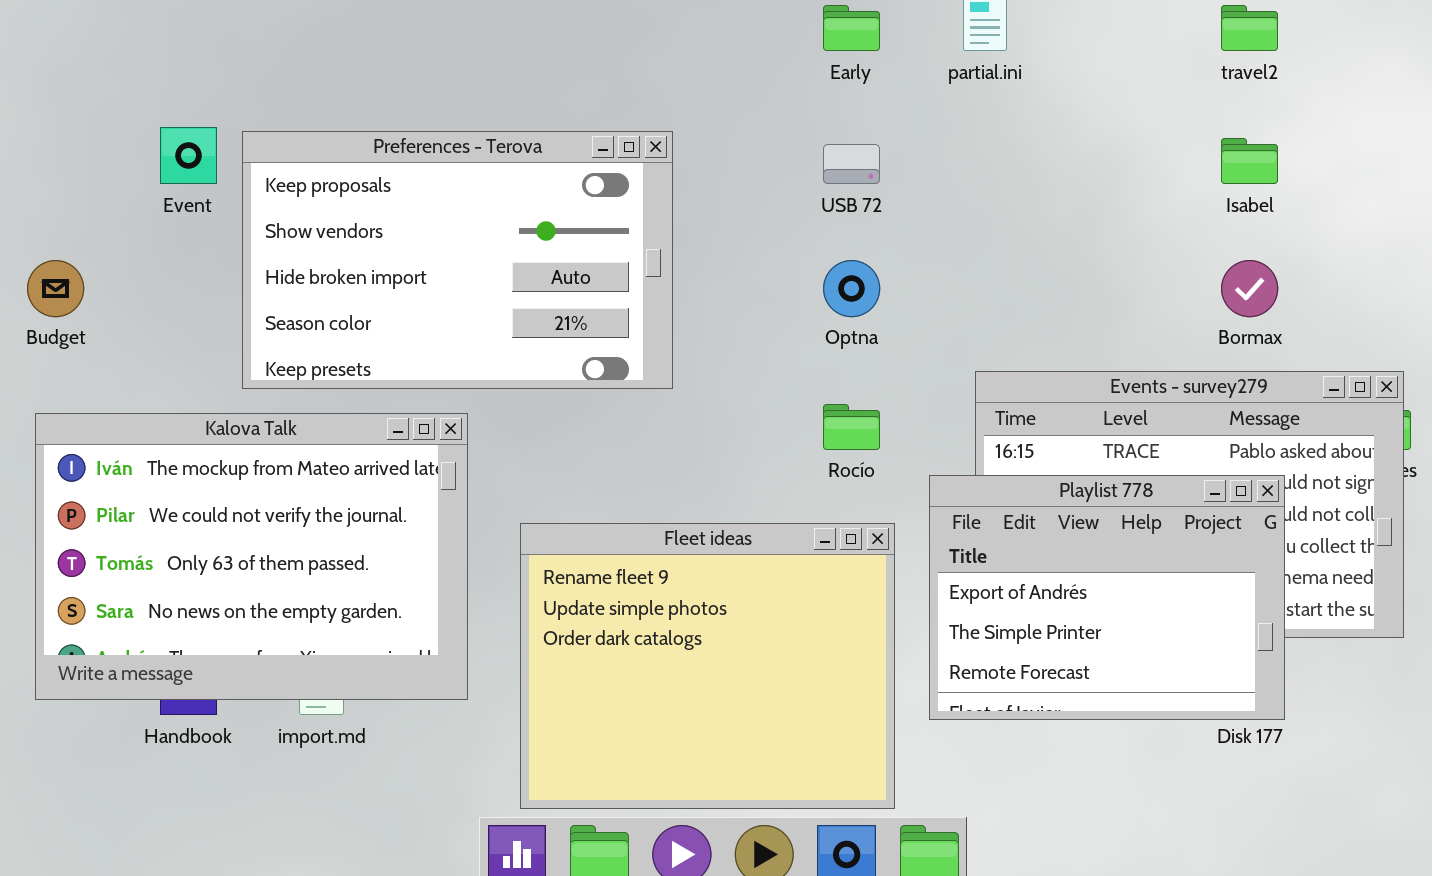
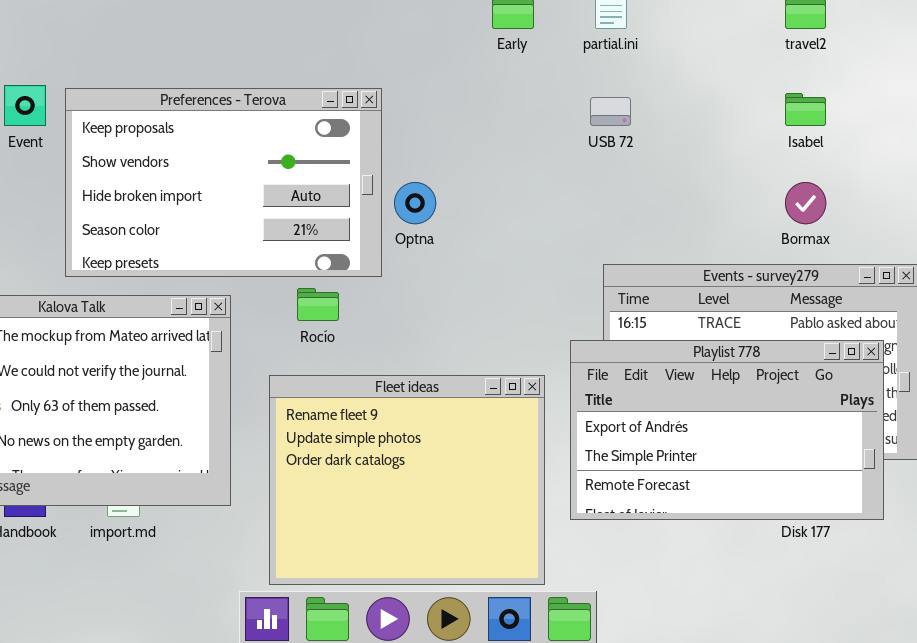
USB 72: [823,144,880,184] -> [590,97,631,126], moved
Optna: [823,260,880,317] -> [394,182,436,224], moved
Rocío: [823,404,880,450] -> [297,288,339,321], moved
Playlist 778: [929,475,1285,720] -> [570,340,884,520], resized

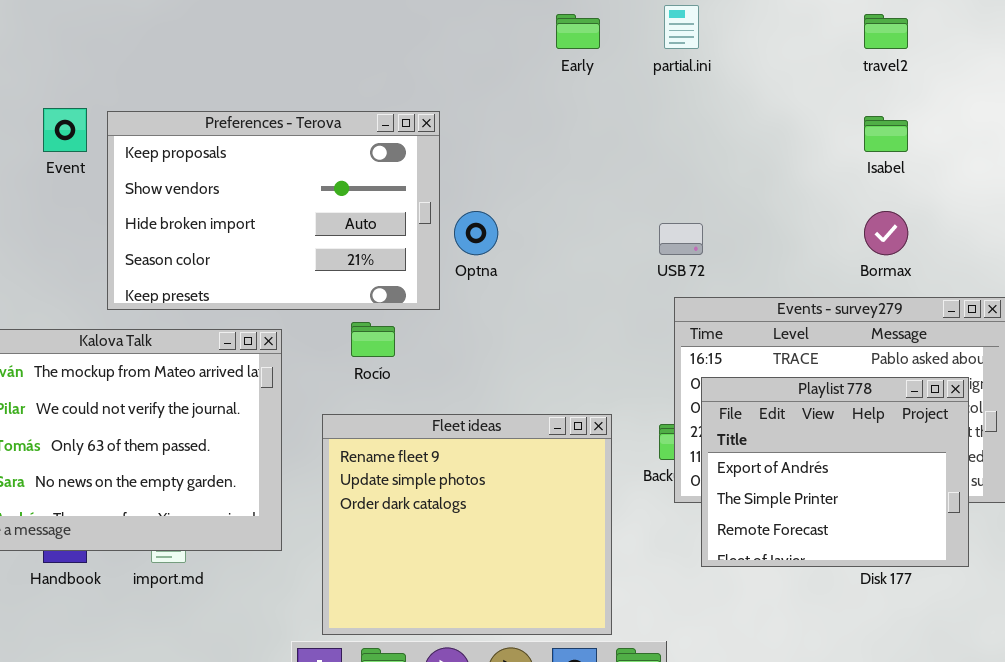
USB 72: [590,97,631,126] -> [659,223,703,255], moved
Playlist 778: [570,340,884,520] -> [701,377,969,567], resized

